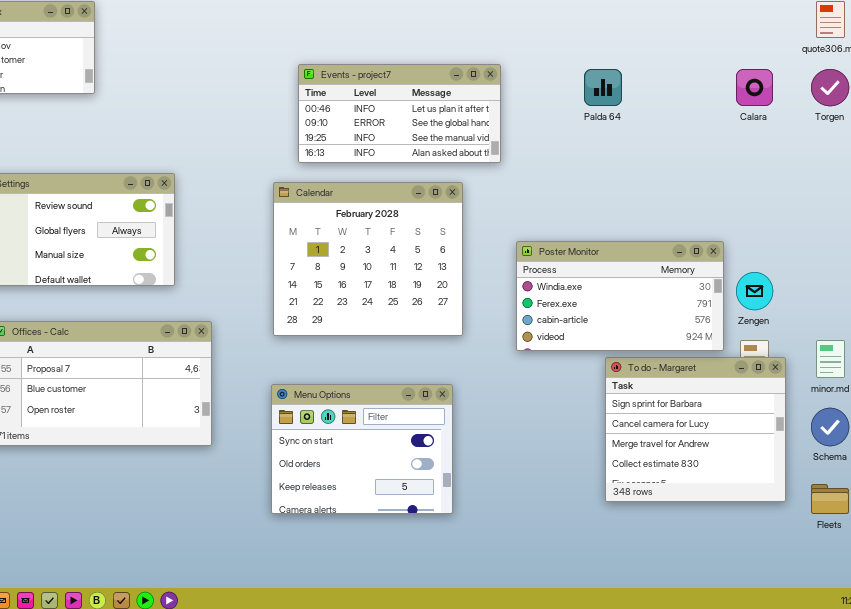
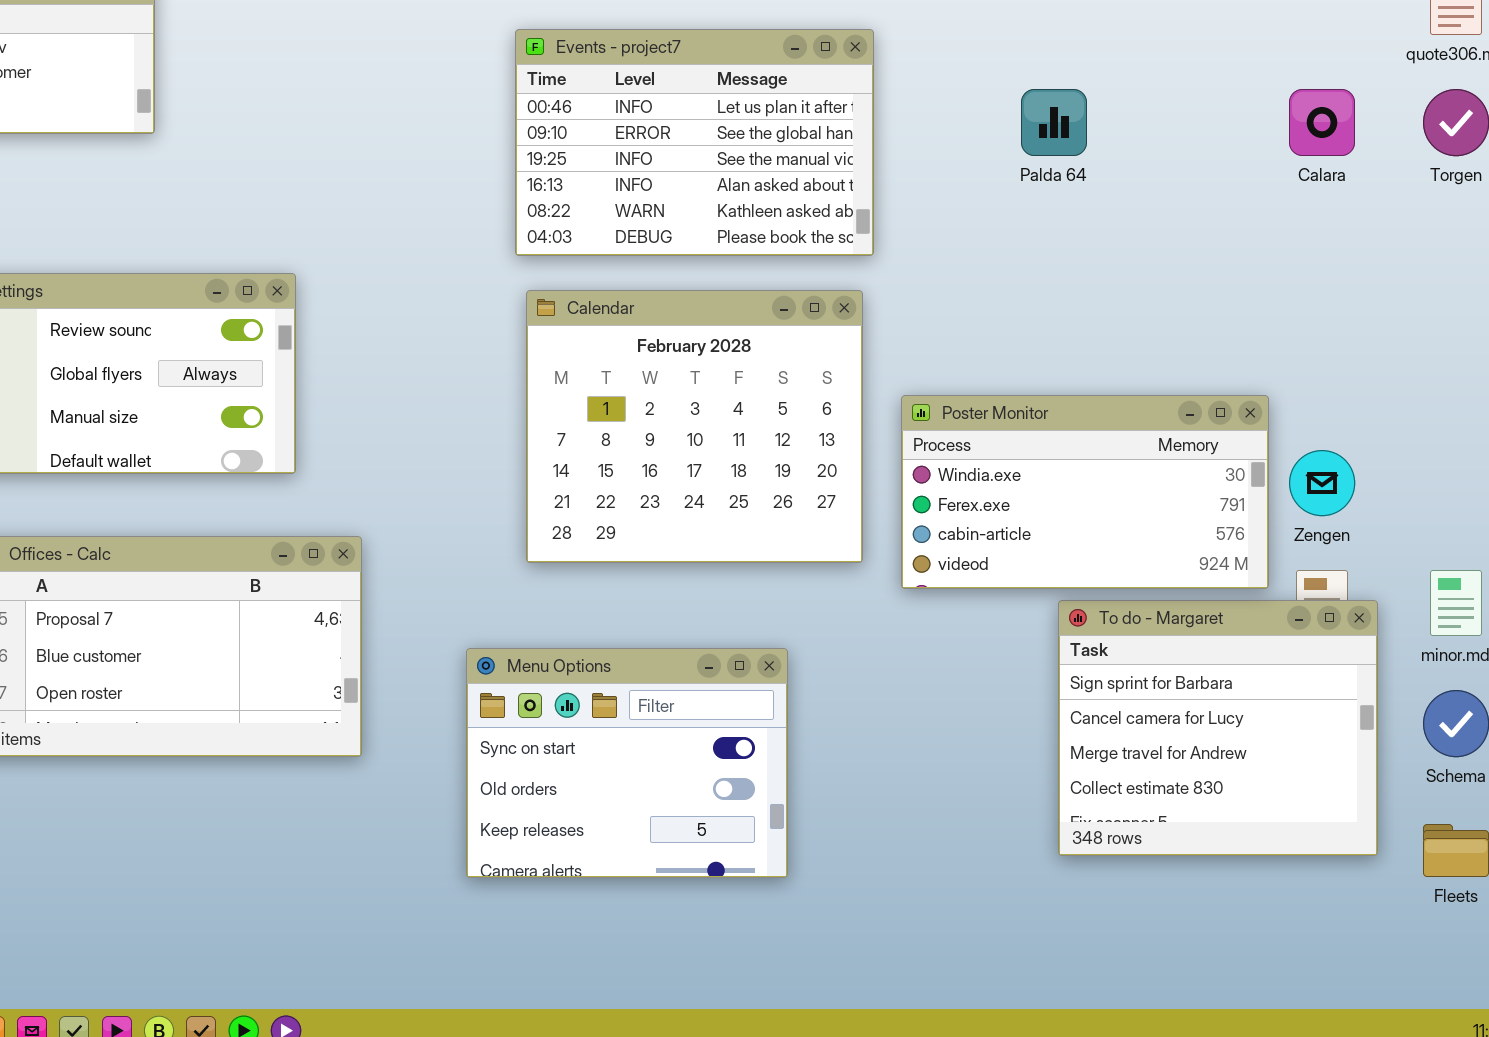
Events - project7: [298,64,501,163] -> [515,29,874,256], resized
Calendar: [273,182,463,336] -> [526,290,863,563], moved

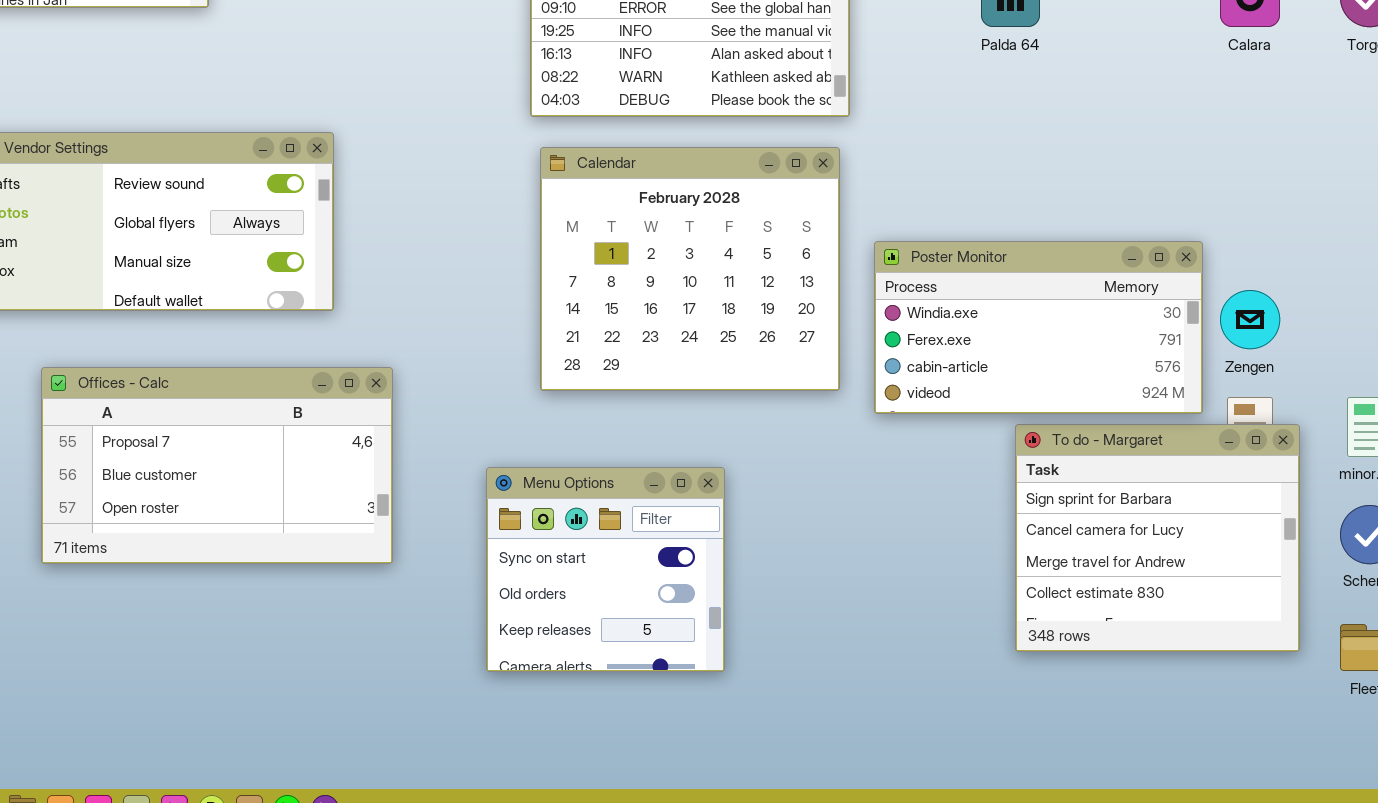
Menu Options: [466,648,788,878] -> [486,467,725,672], resized

